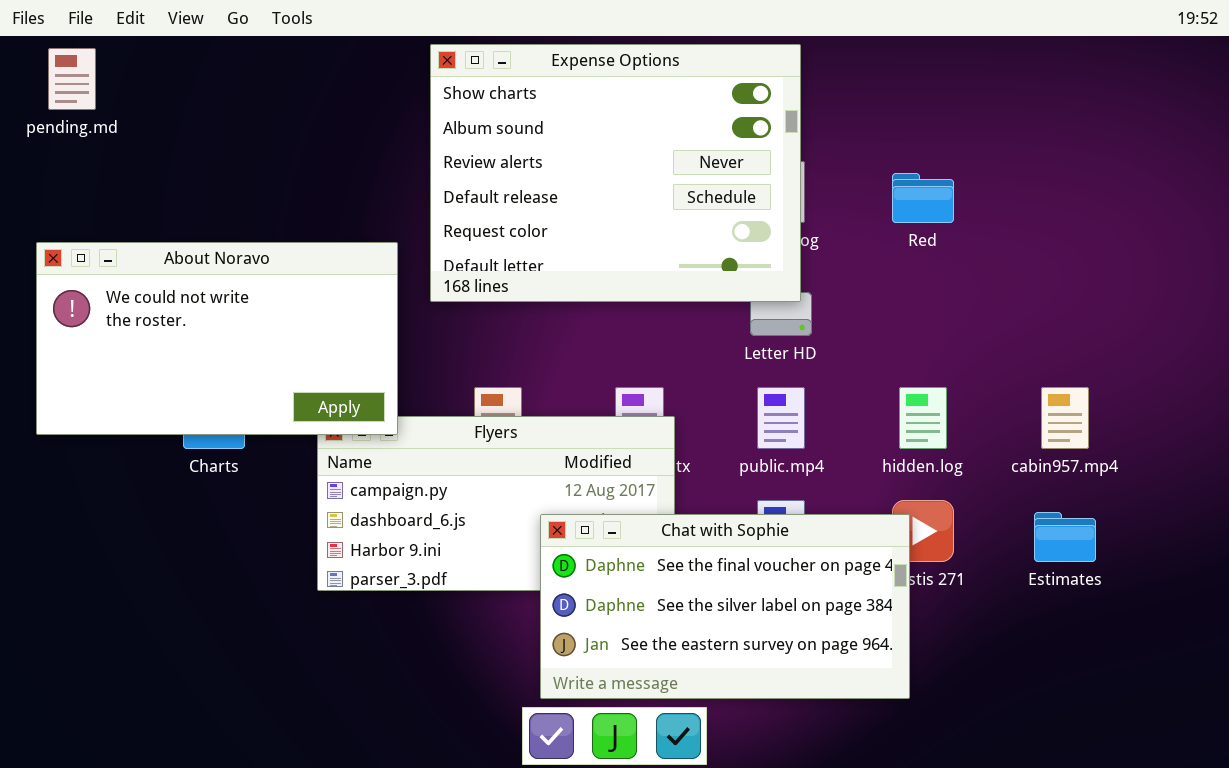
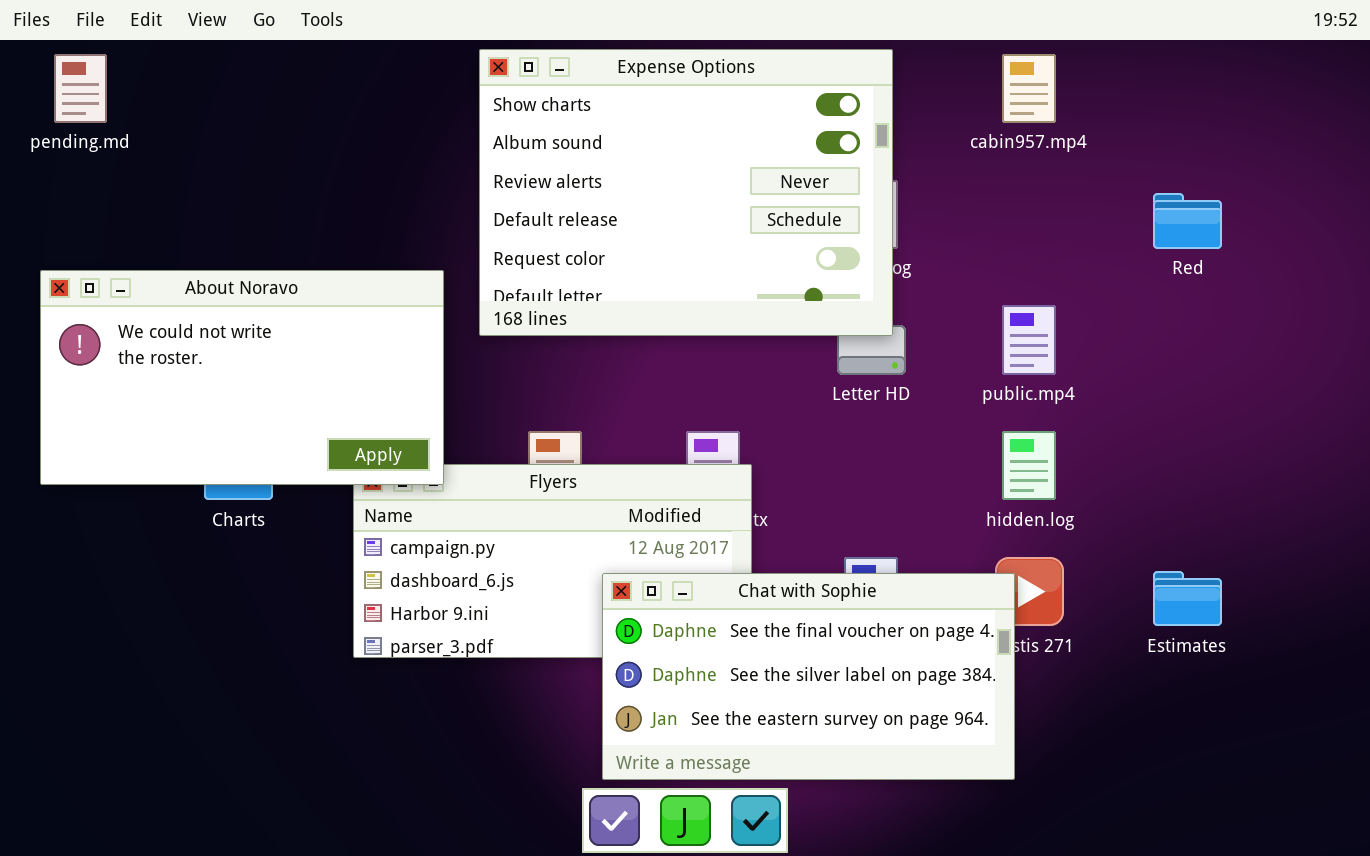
Red: [892,173,954,223] -> [1153,193,1222,249], moved
public.mp4: [757,387,805,449] -> [1002,305,1056,375], moved
cabin957.mp4: [1041,387,1089,449] -> [1002,54,1056,123], moved

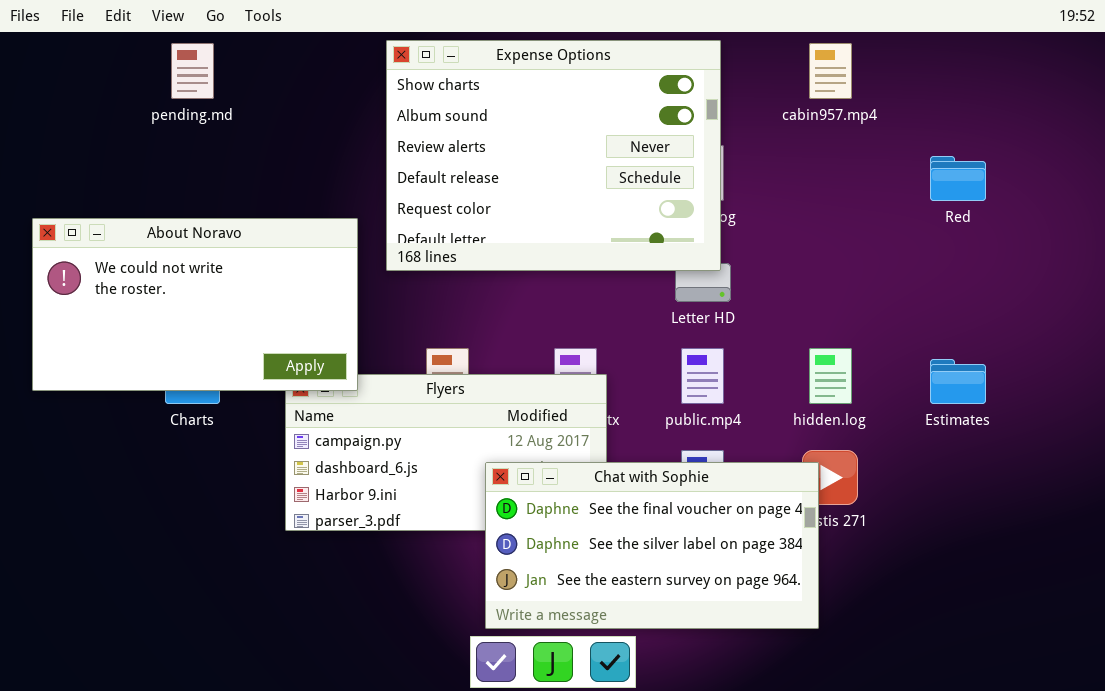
pending.md: [54,54,107,123] -> [171,43,214,99], moved
public.mp4: [1002,305,1056,375] -> [681,348,724,404], moved
Estimates: [1153,571,1222,626] -> [930,359,986,404], moved

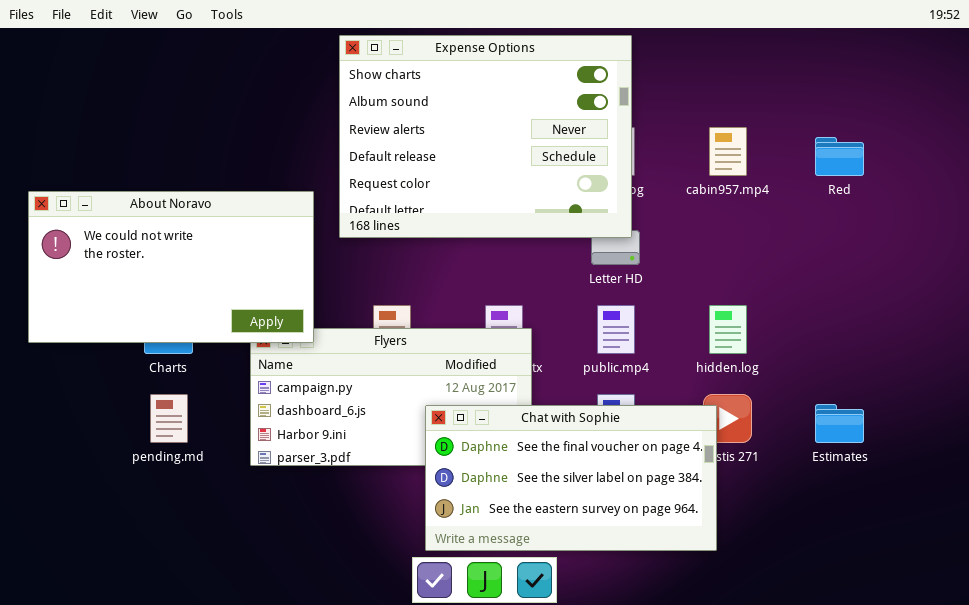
pending.md: [171,43,214,99] -> [150,394,188,443], moved
cabin957.mp4: [809,43,852,99] -> [709,127,747,176], moved
Estimates: [930,359,986,404] -> [815,404,864,443], moved

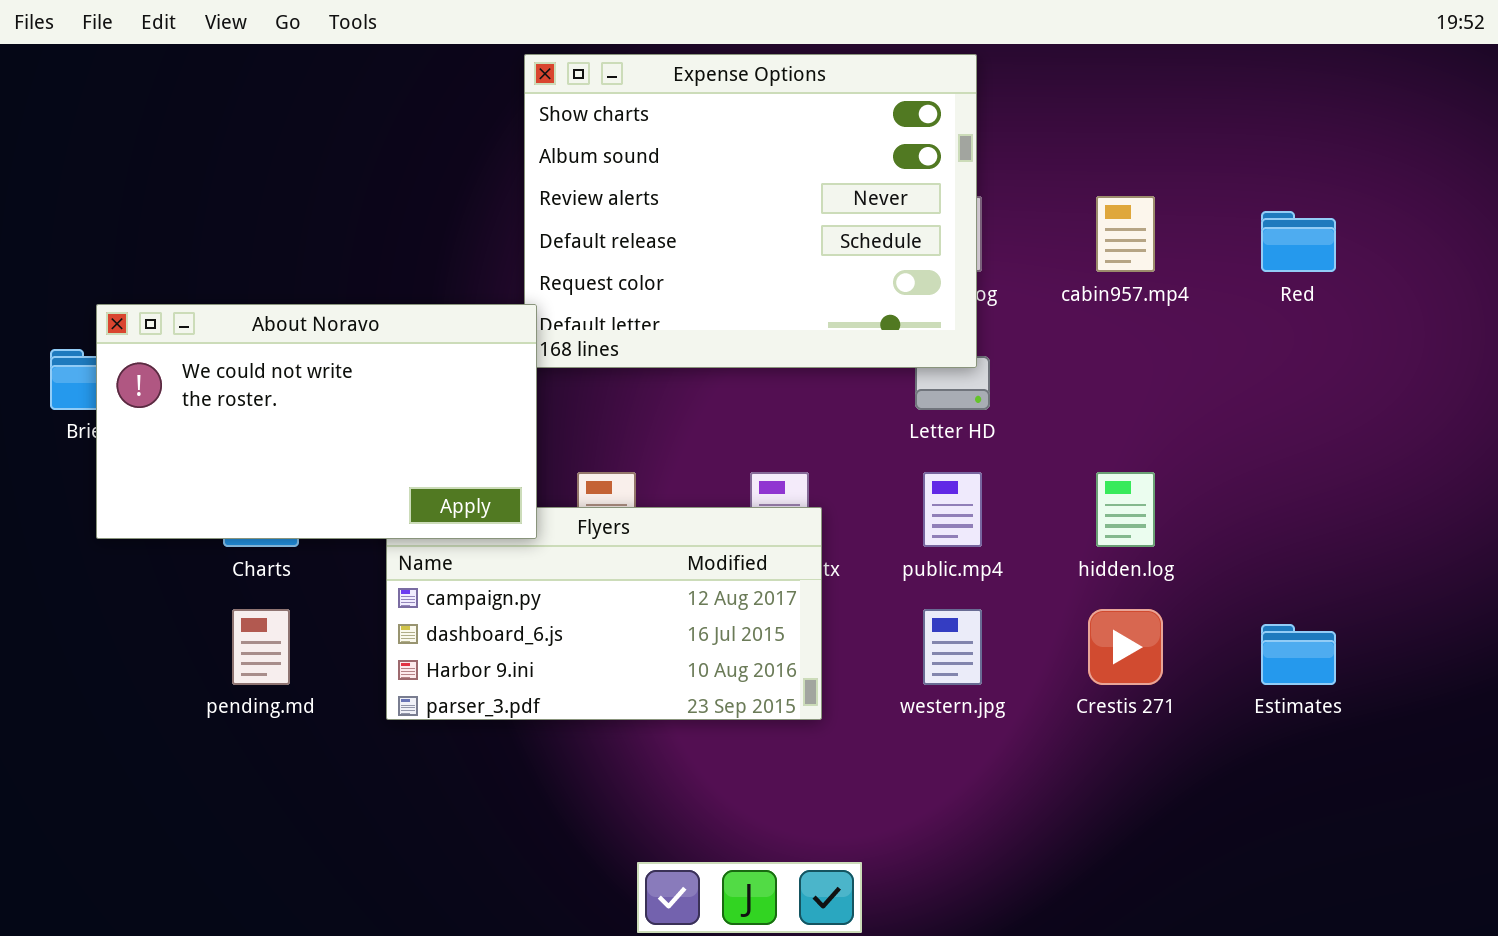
About Noravo: [28,191,314,343] -> [96,304,537,539], moved
Chat with Sophie: [425,405,717,551] -> none, closed

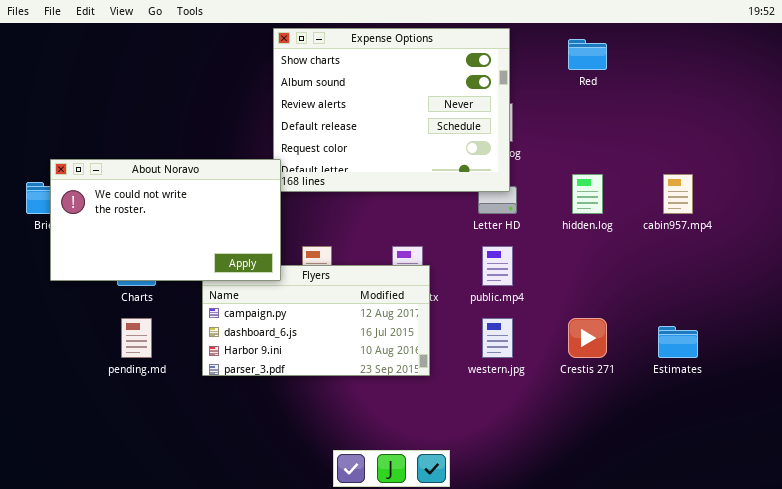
cabin957.mp4: [1096,196,1155,272] -> [663,174,693,214], moved
Red: [1261,211,1336,272] -> [568,39,607,70], moved
hidden.log: [1096,472,1155,547] -> [572,174,603,214], moved

